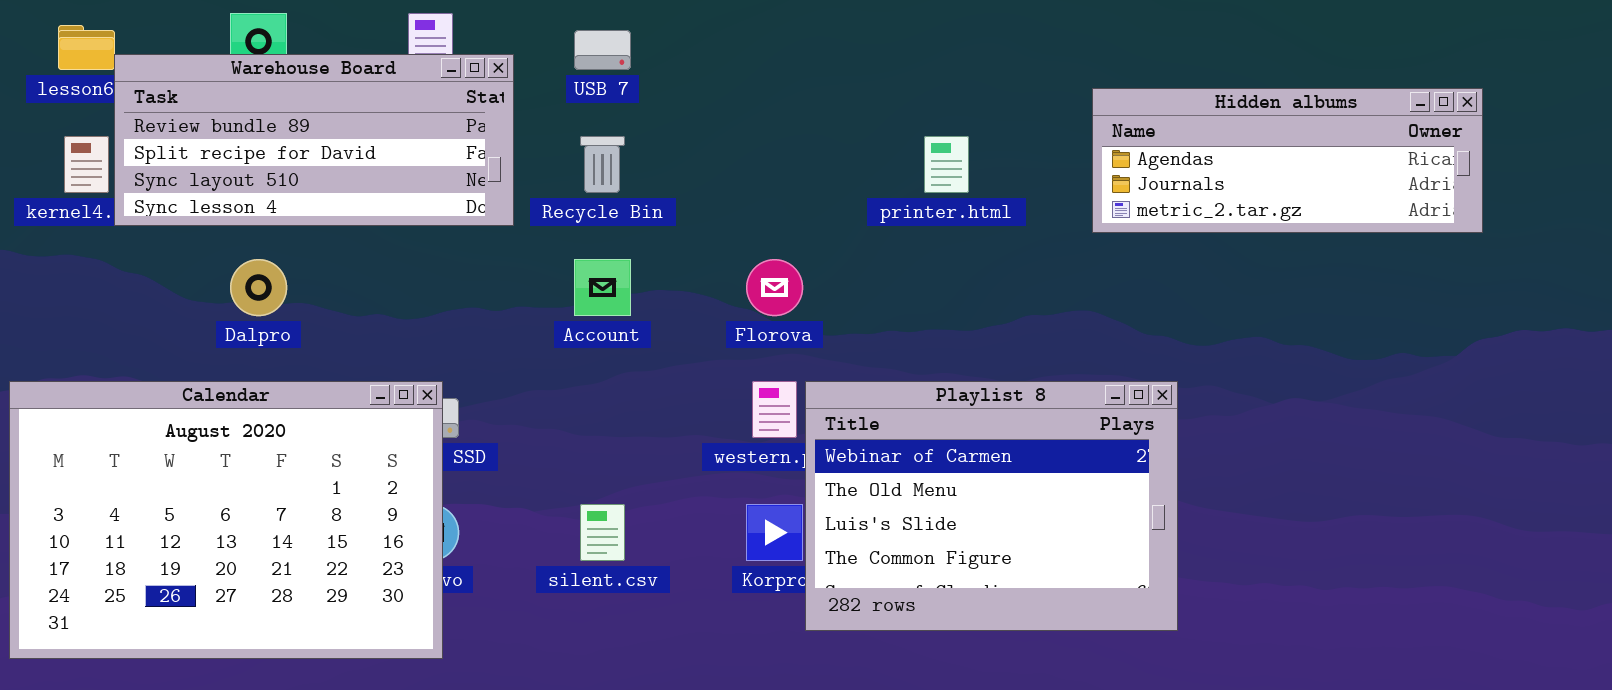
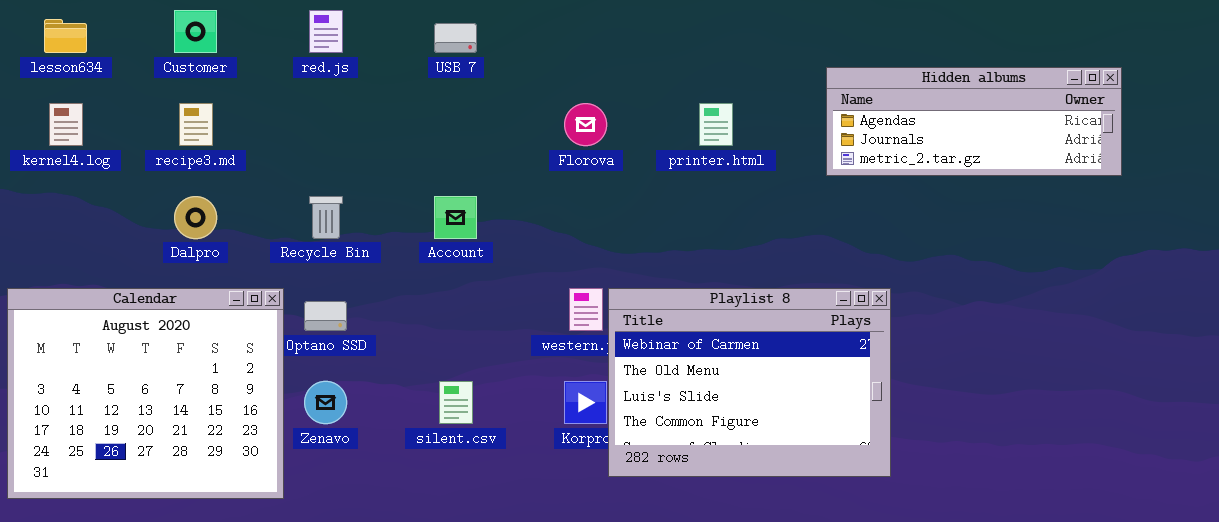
Warehouse Board: [114,54,514,226] -> none, closed
Recycle Bin: [580,136,625,193] -> [309,196,343,239], moved
Florova: [746,259,803,316] -> [564,103,607,146], moved
Calendar: [9,381,443,659] -> [7,288,284,499], resized

